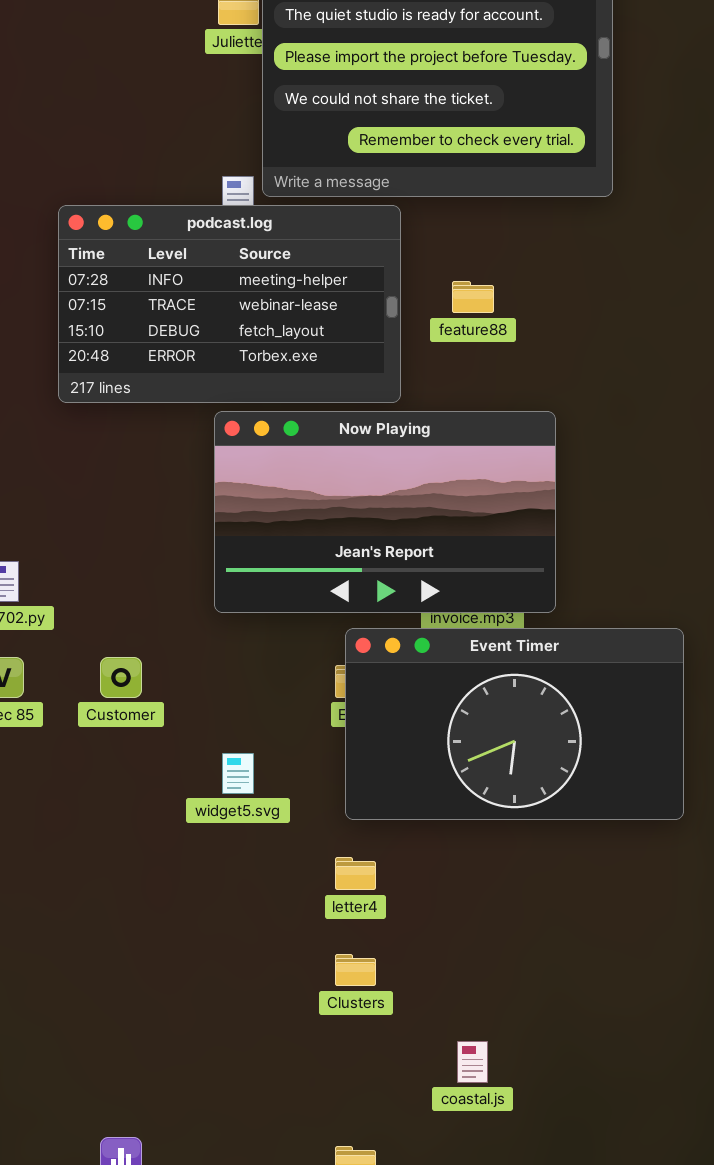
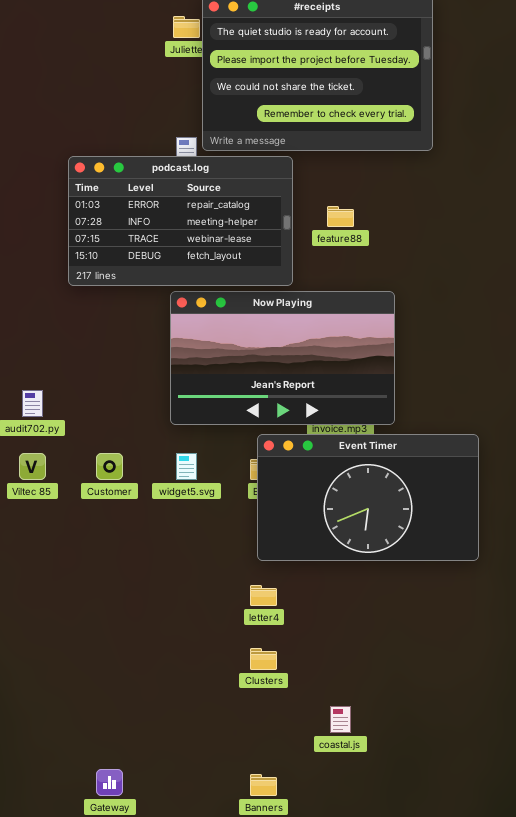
podcast.log: [58,205,401,403] -> [68,156,293,286], scrolled up 1 row
widget5.svg: [222,753,254,794] -> [176,453,197,480], moved

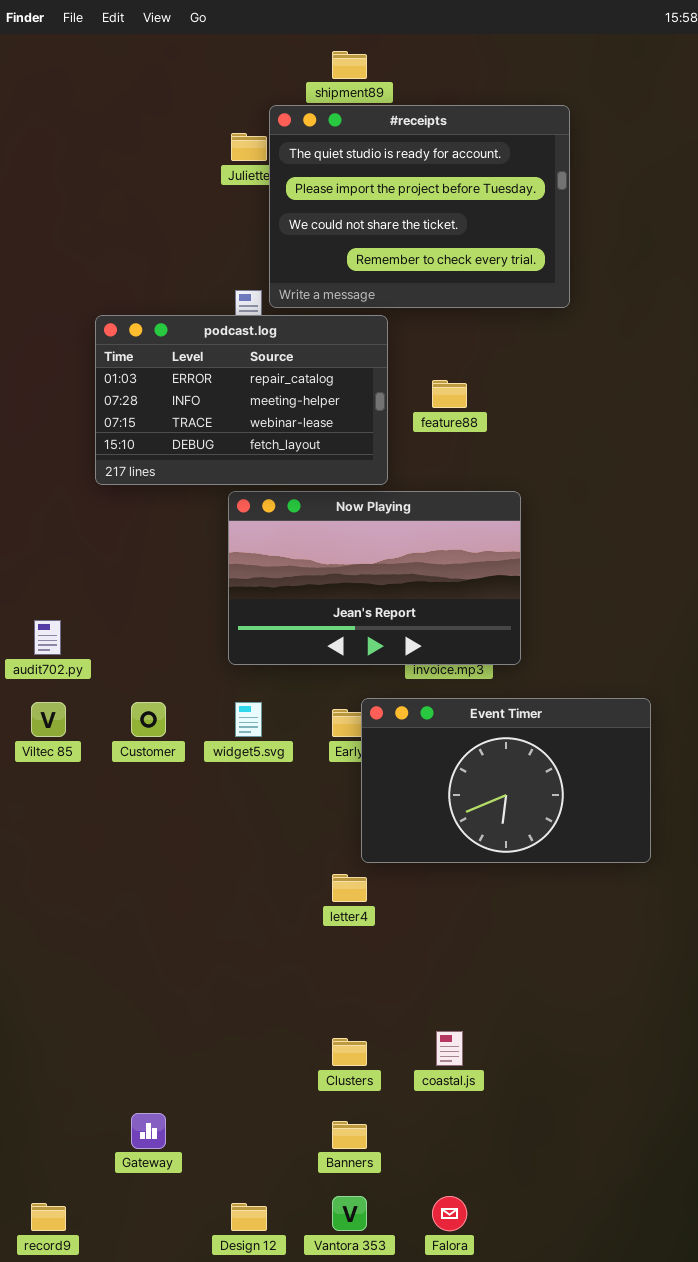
Event Timer: [257,434,479,561] -> [361,698,651,863], moved
Clusters: [250,648,277,670] -> [332,1038,367,1066], moved

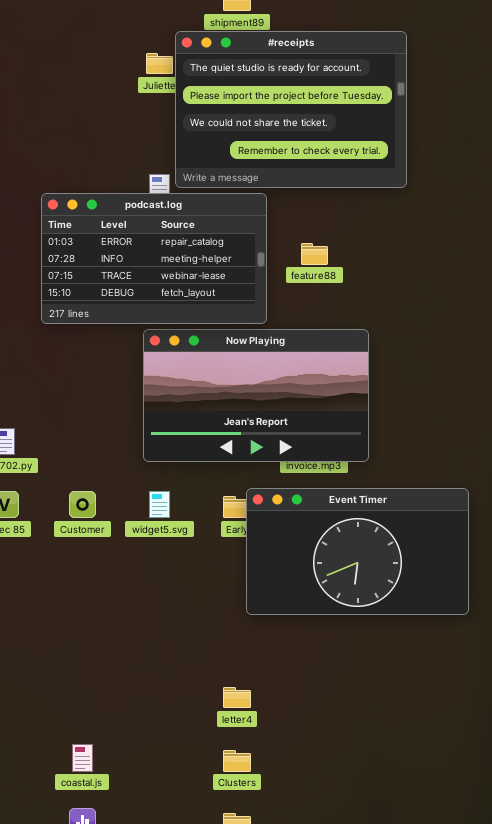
letter4: [332,874,367,902] -> [223,687,251,708], moved
coastal.js: [436,1031,463,1066] -> [72,744,93,772], moved

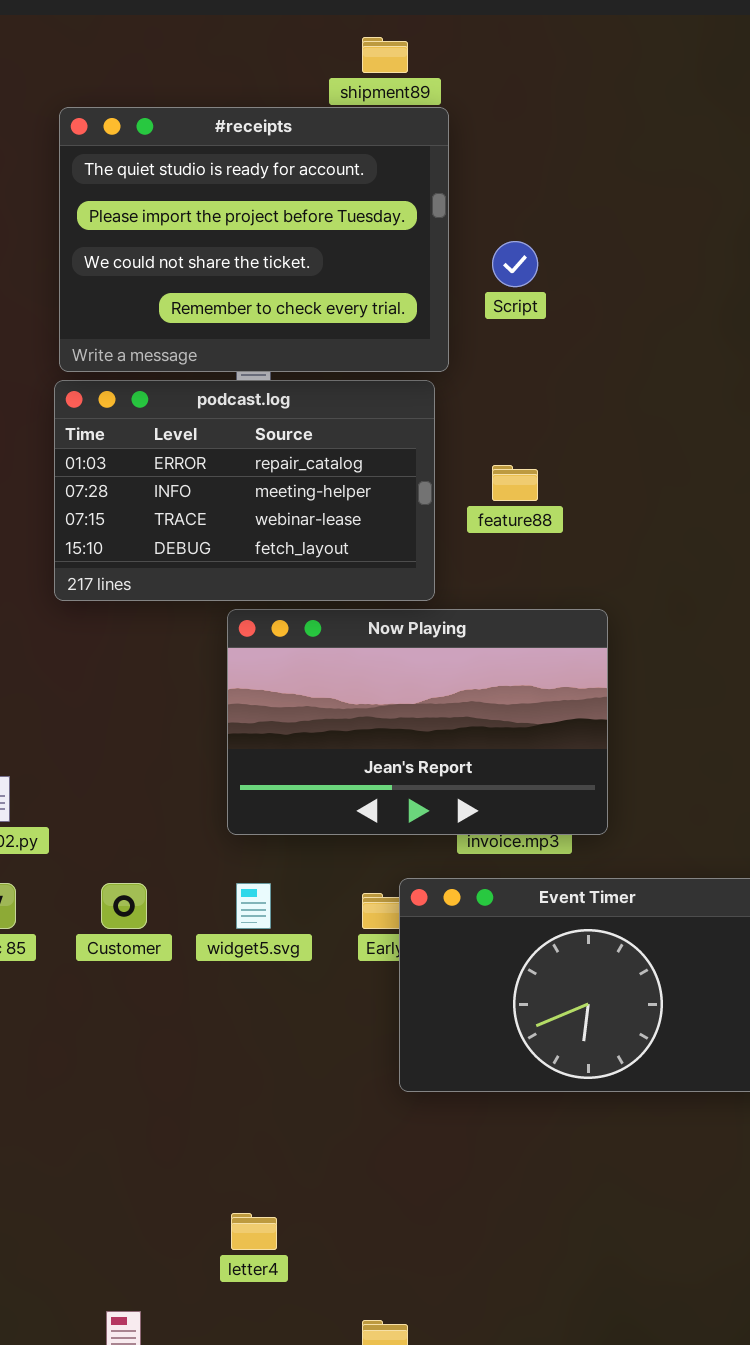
#receipts: [175,31,407,188] -> [59,107,449,372], moved
letter4: [223,687,251,708] -> [231,1213,277,1250], moved

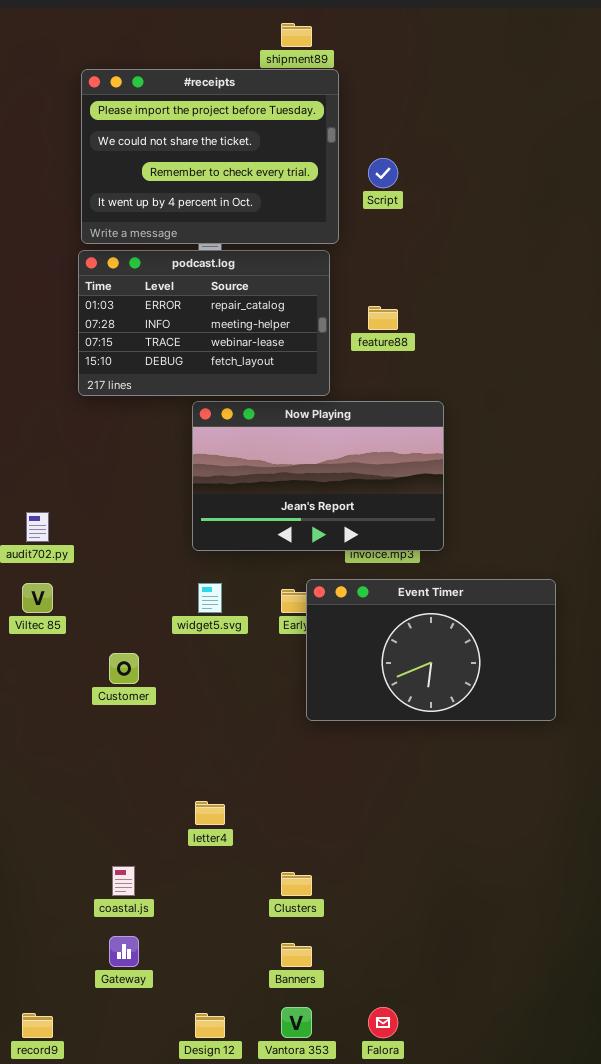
#receipts: [59,107,449,372] -> [81,69,339,244], scrolled down 1 row
Customer: [101,883,147,929] -> [109,653,139,684], moved

